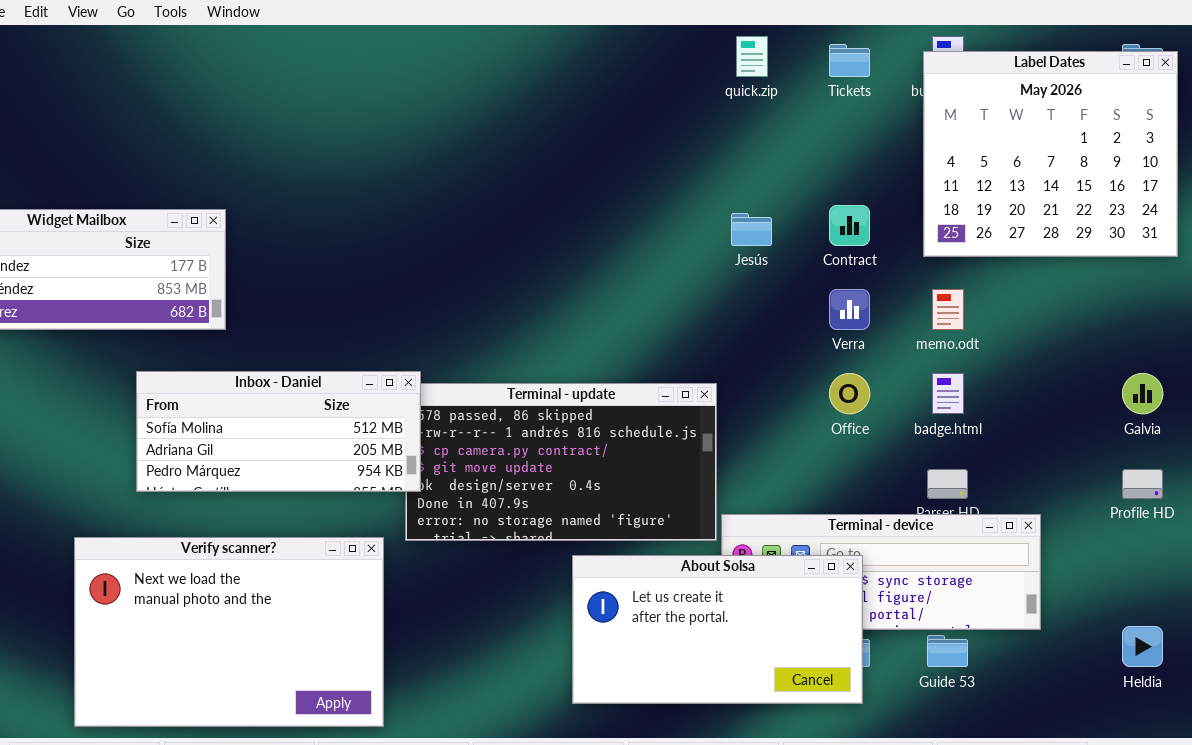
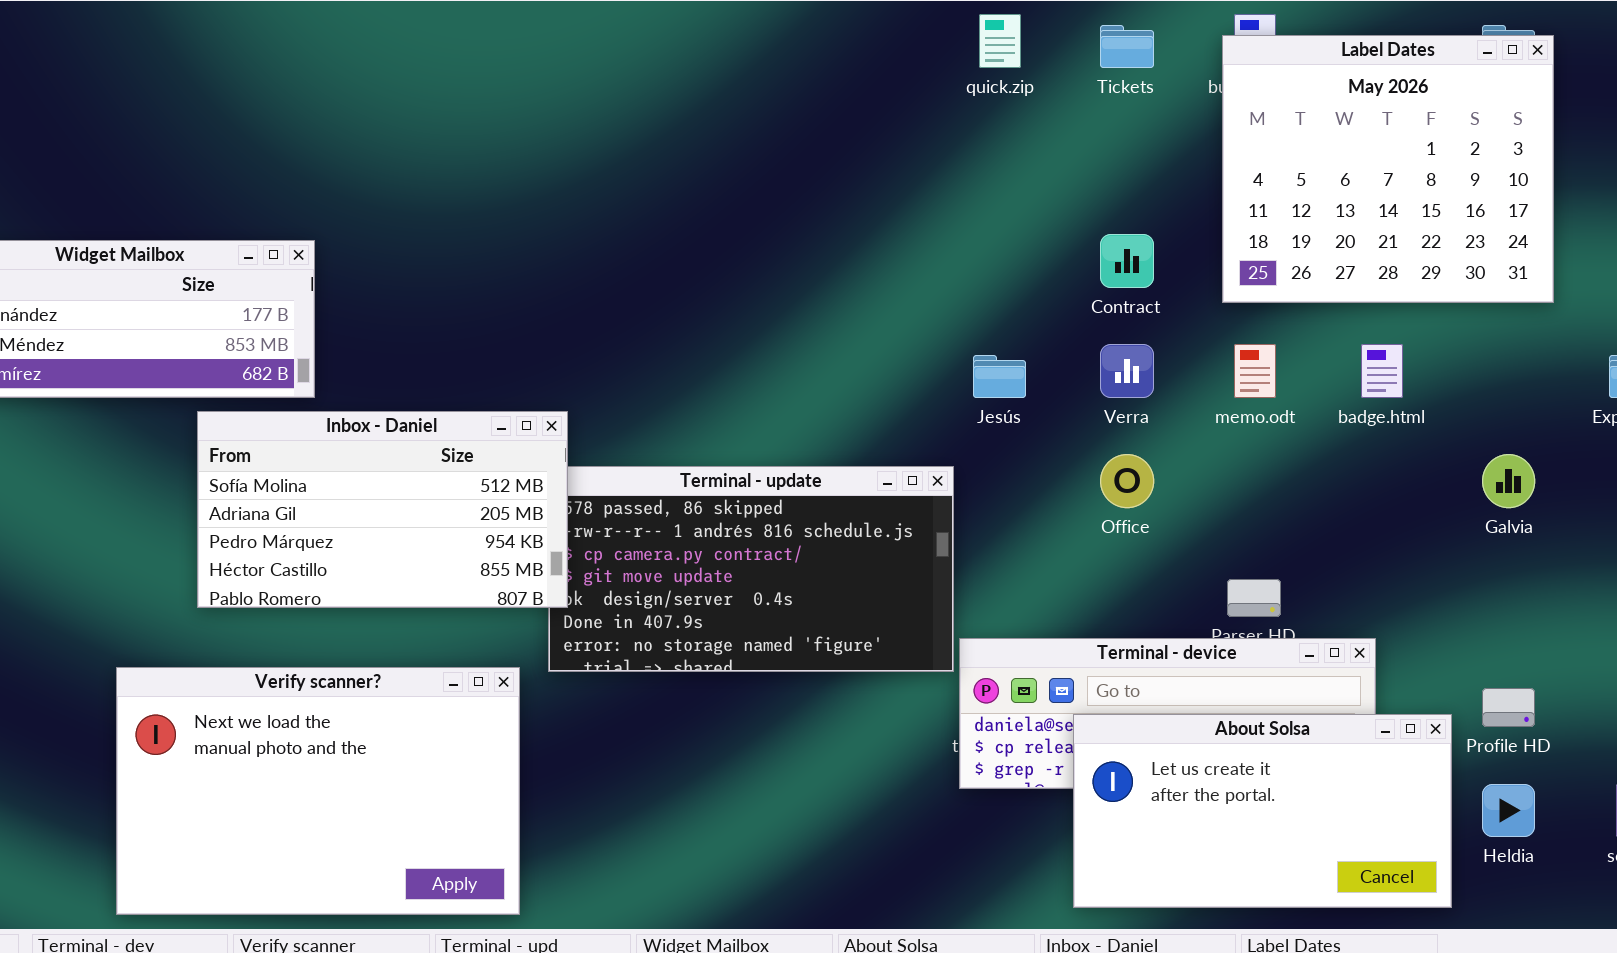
Jesús: [731,213,772,246] -> [973,355,1026,398], moved
Inbox - Daniel: [136,371,421,492] -> [197,411,568,608], resized
badge.html: [932,373,964,414] -> [1361,344,1403,398], moved
Profile HD: [1122,469,1163,499] -> [1482,688,1535,727], moved
About Solsa: [572,555,863,704] -> [1073,714,1452,908], moved

